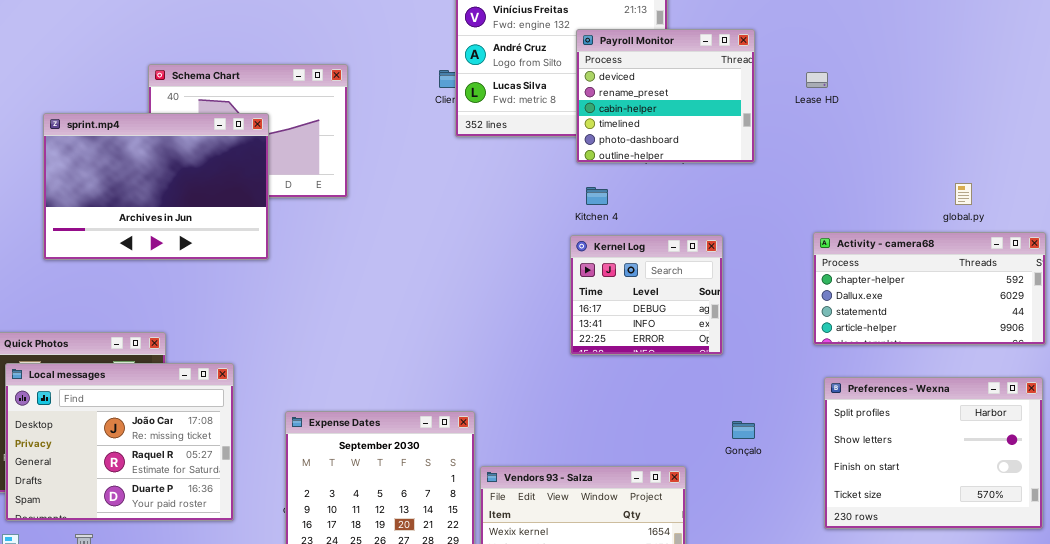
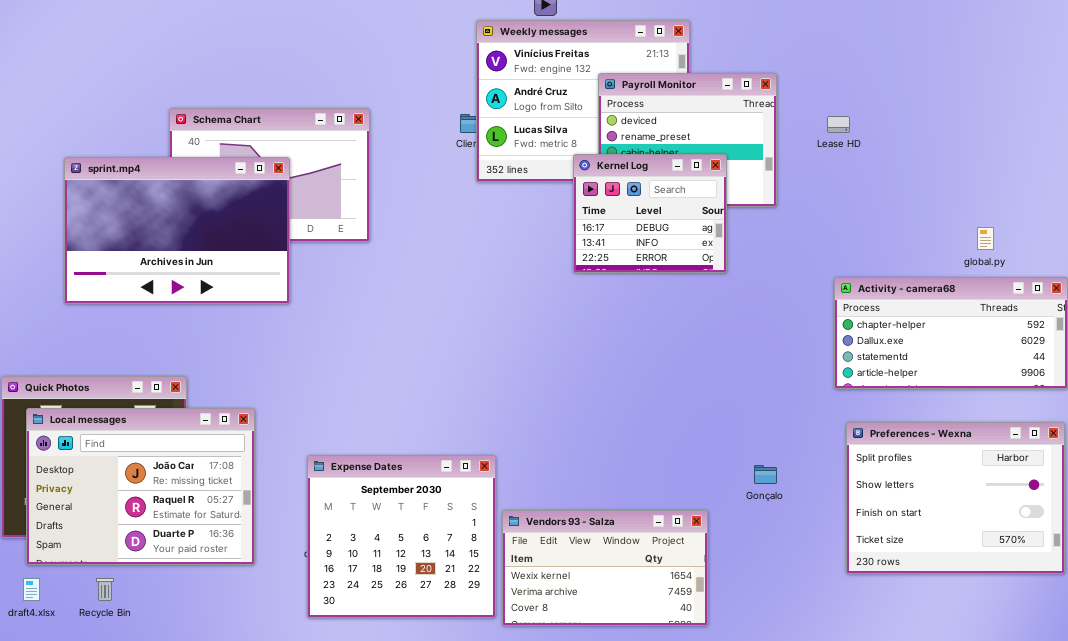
Kernel Log: [570,235,723,355] -> [573,154,727,273], moved

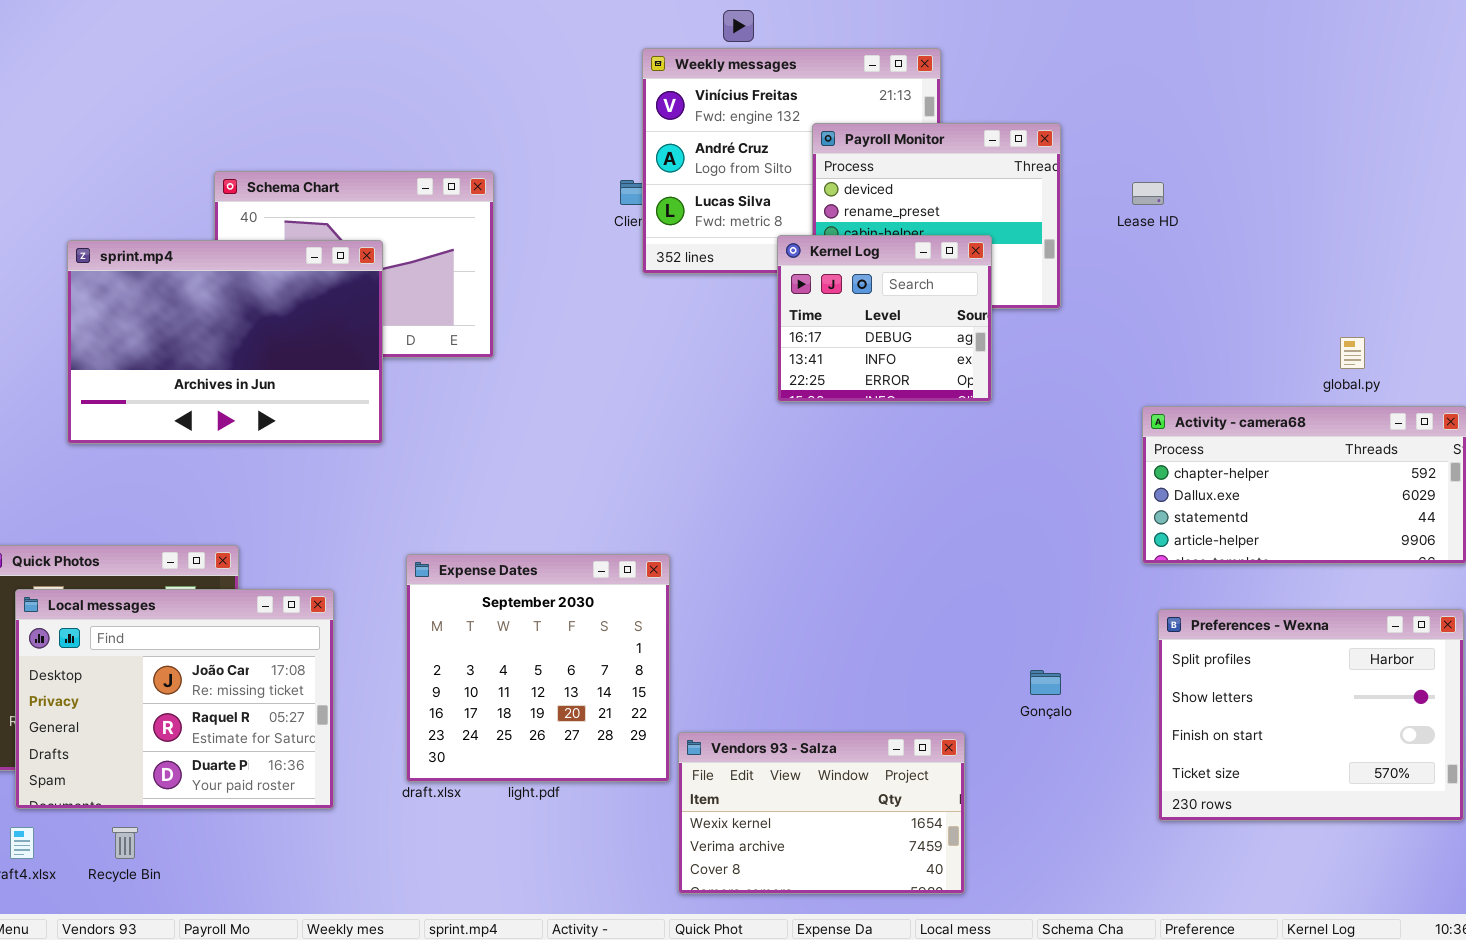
Expense Dates: [307,455,496,618] -> [406,554,670,782], moved

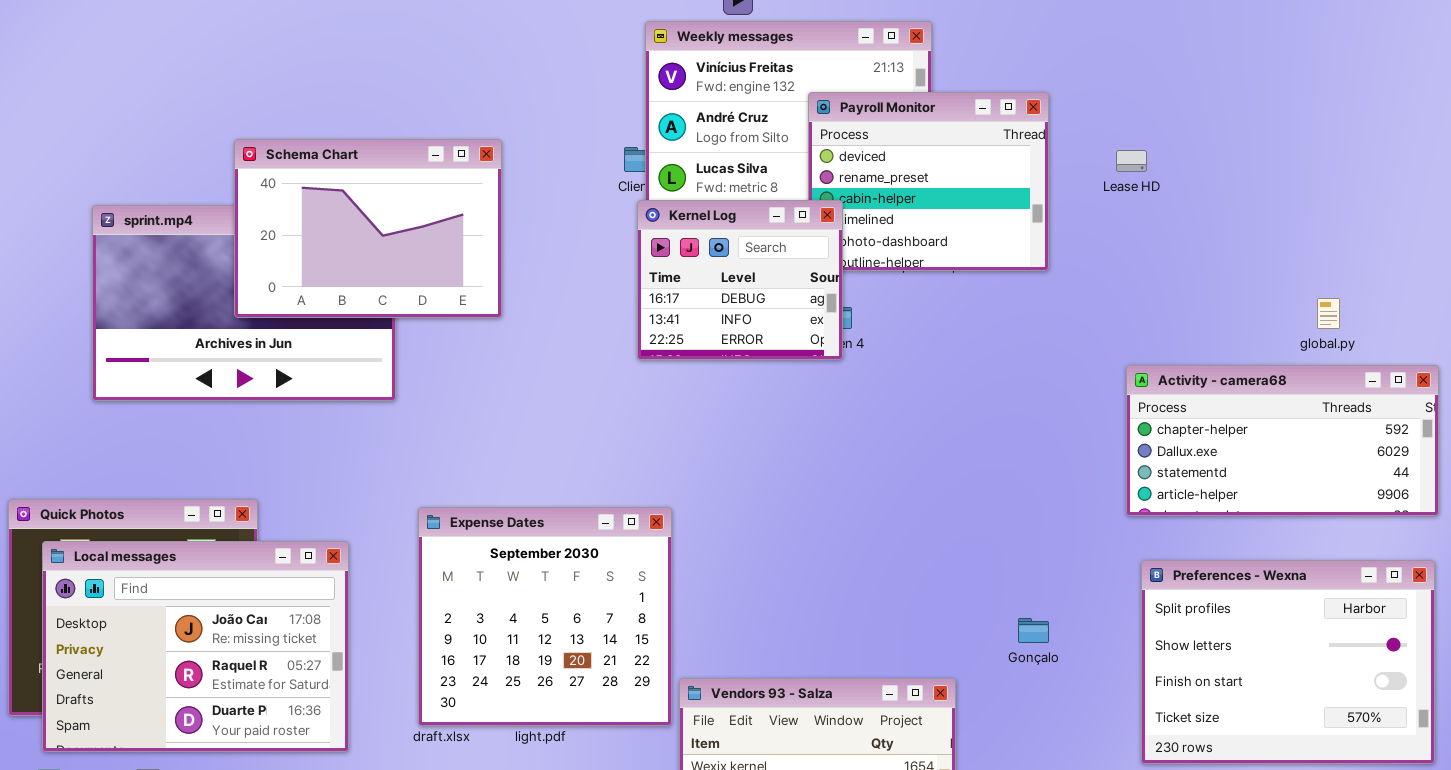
Schema Chart: [214,171,494,358] -> [234,139,502,318], raised
Kernel Log: [777,235,992,402] -> [637,200,843,360], moved

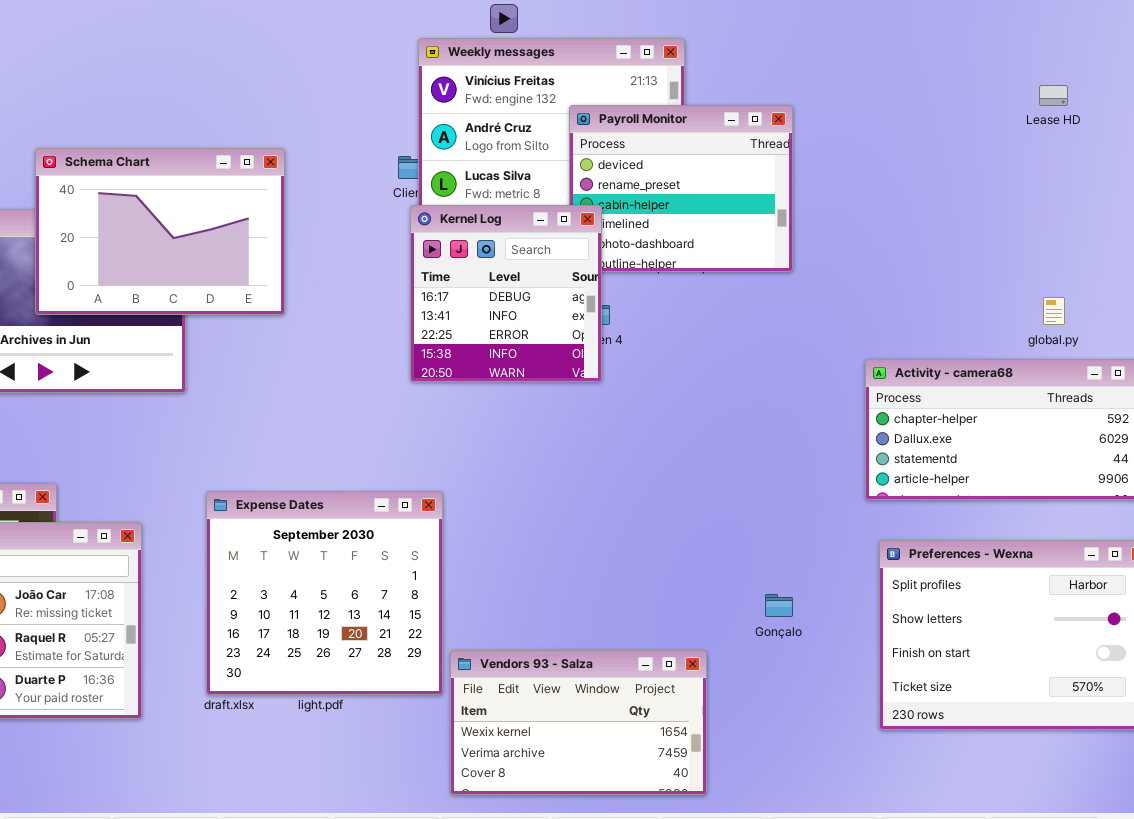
Lease HD: [1116,150,1147,172] -> [1039,85,1068,106], moved
Kernel Log: [637,200,843,360] -> [410,205,602,382], resized

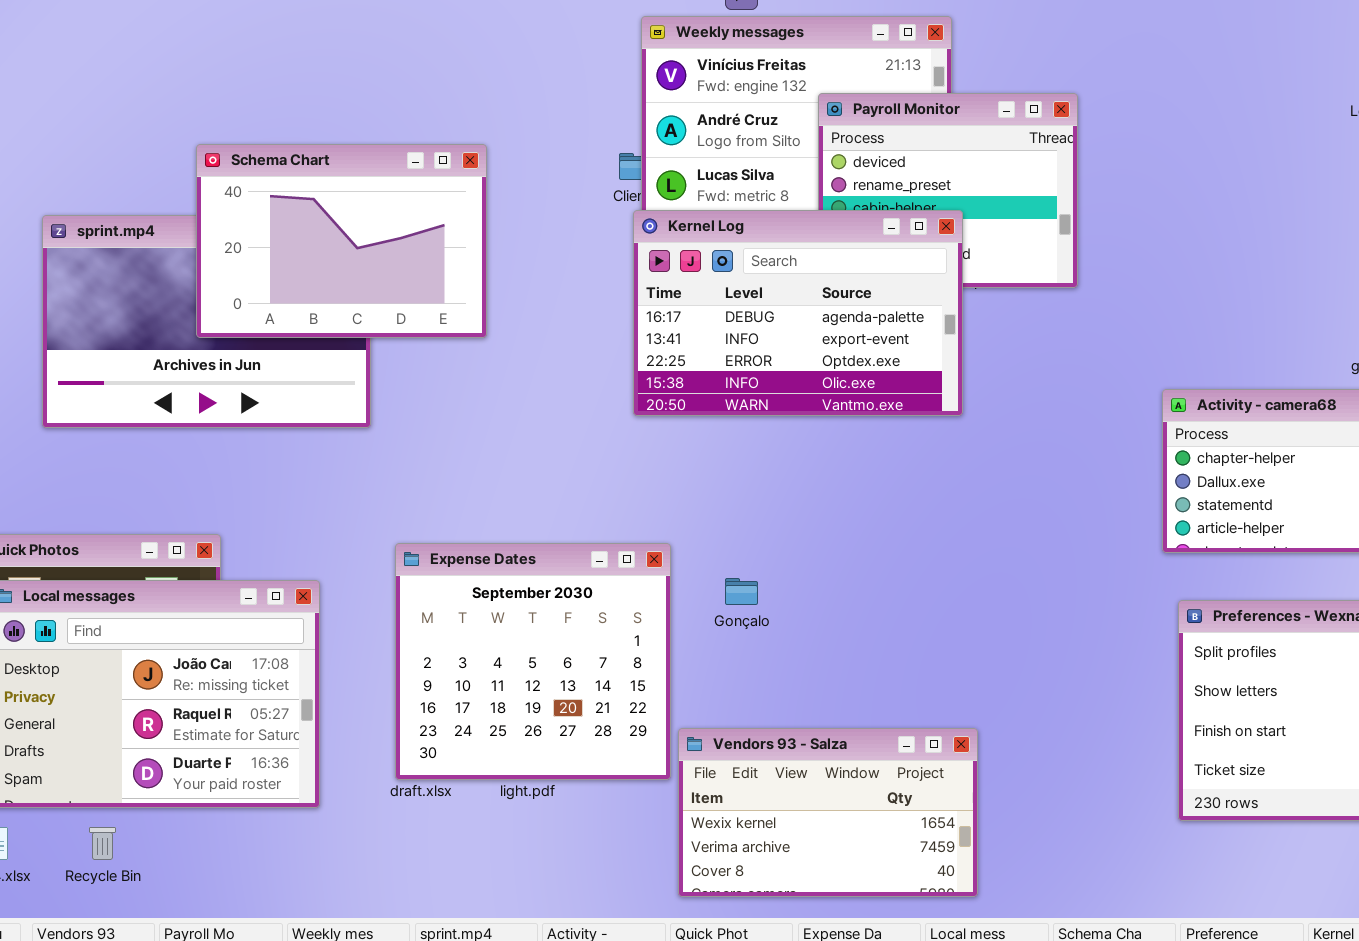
Kernel Log: [410,205,602,382] -> [633,210,963,416], resized
Gonçalo: [765,594,793,617] -> [725,578,758,605], moved

